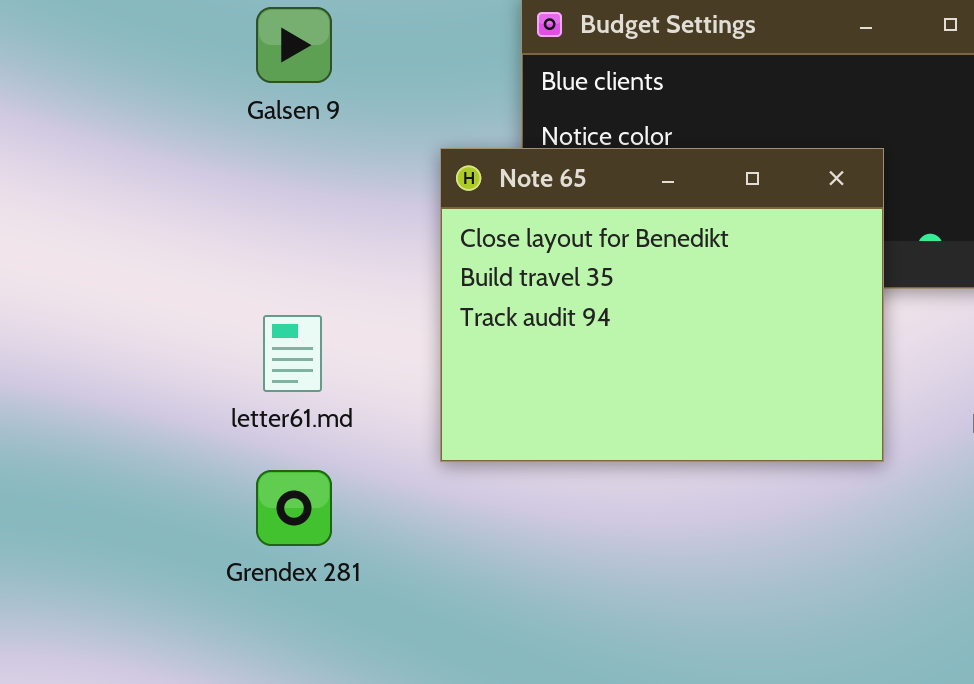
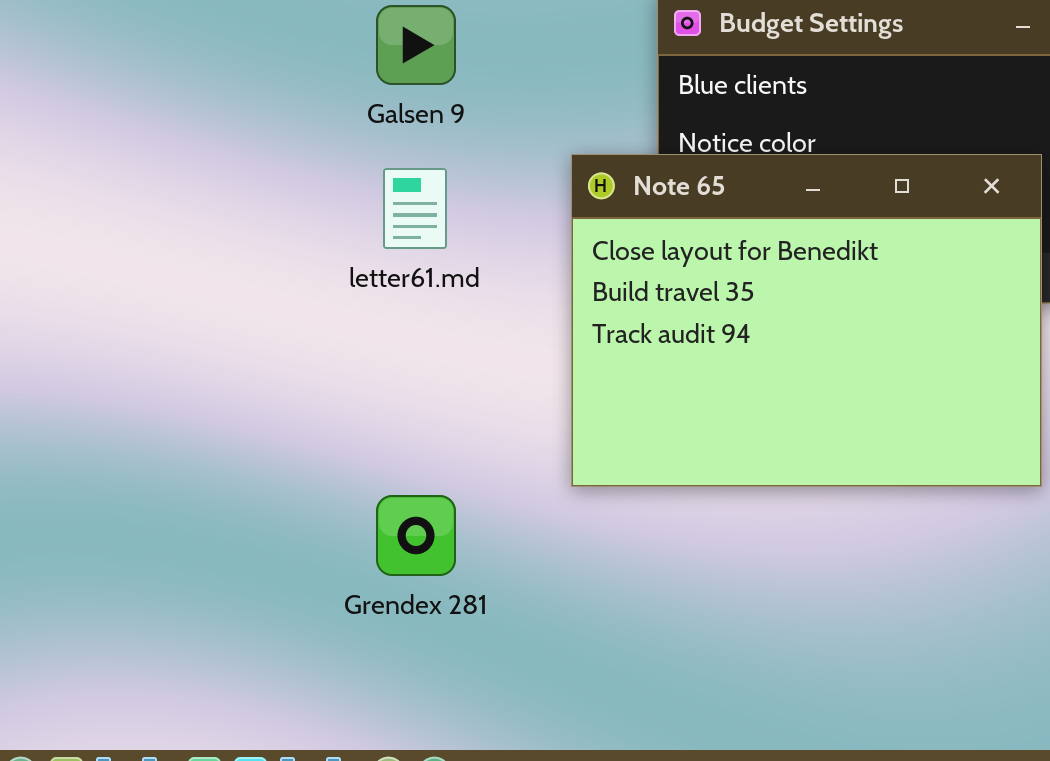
letter61.md: [263,315,322,392] -> [383,168,447,249], moved

